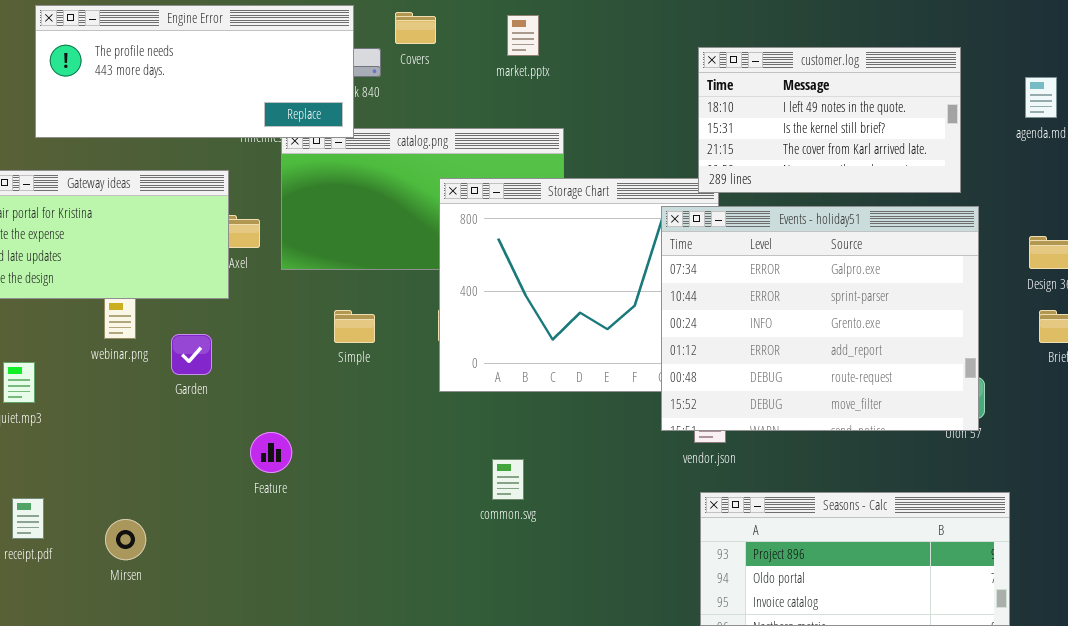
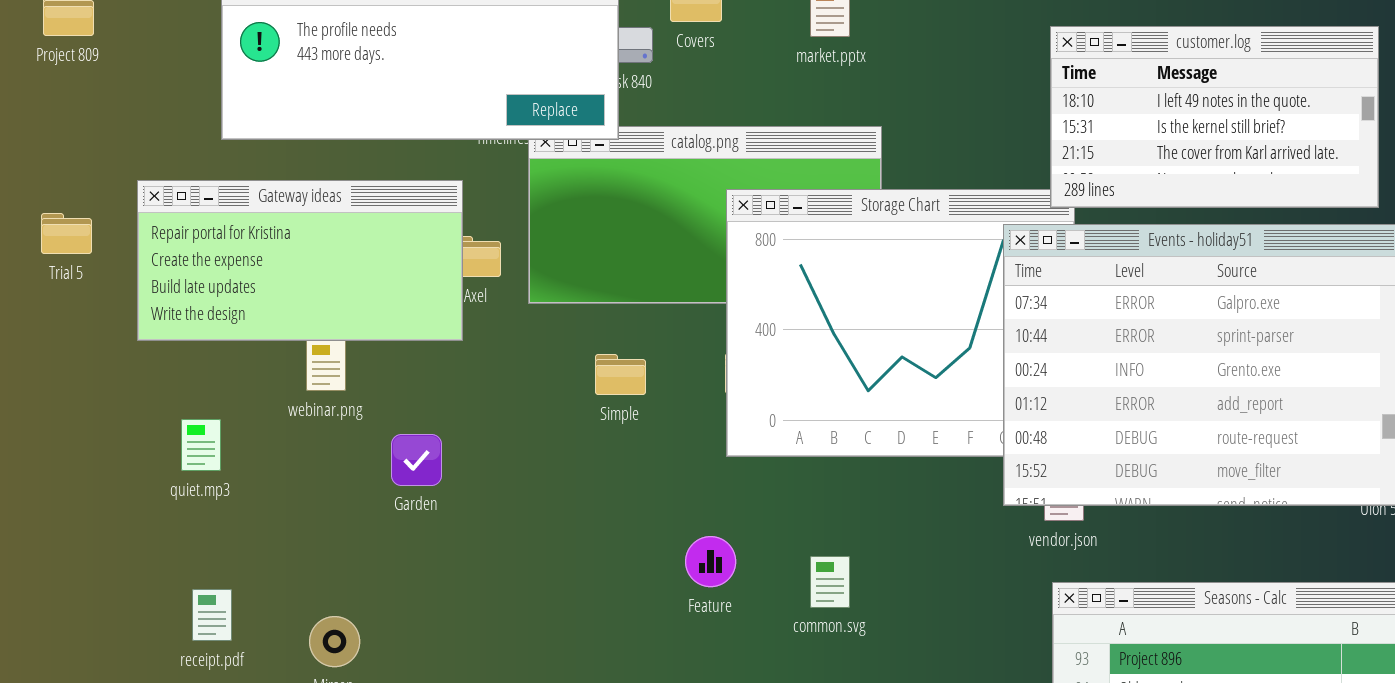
Garden: [171,334,212,375] -> [391,434,442,486], moved
Feature: [250,432,292,473] -> [685,536,736,587], moved
common.svg: [492,459,524,500] -> [810,556,850,608], moved

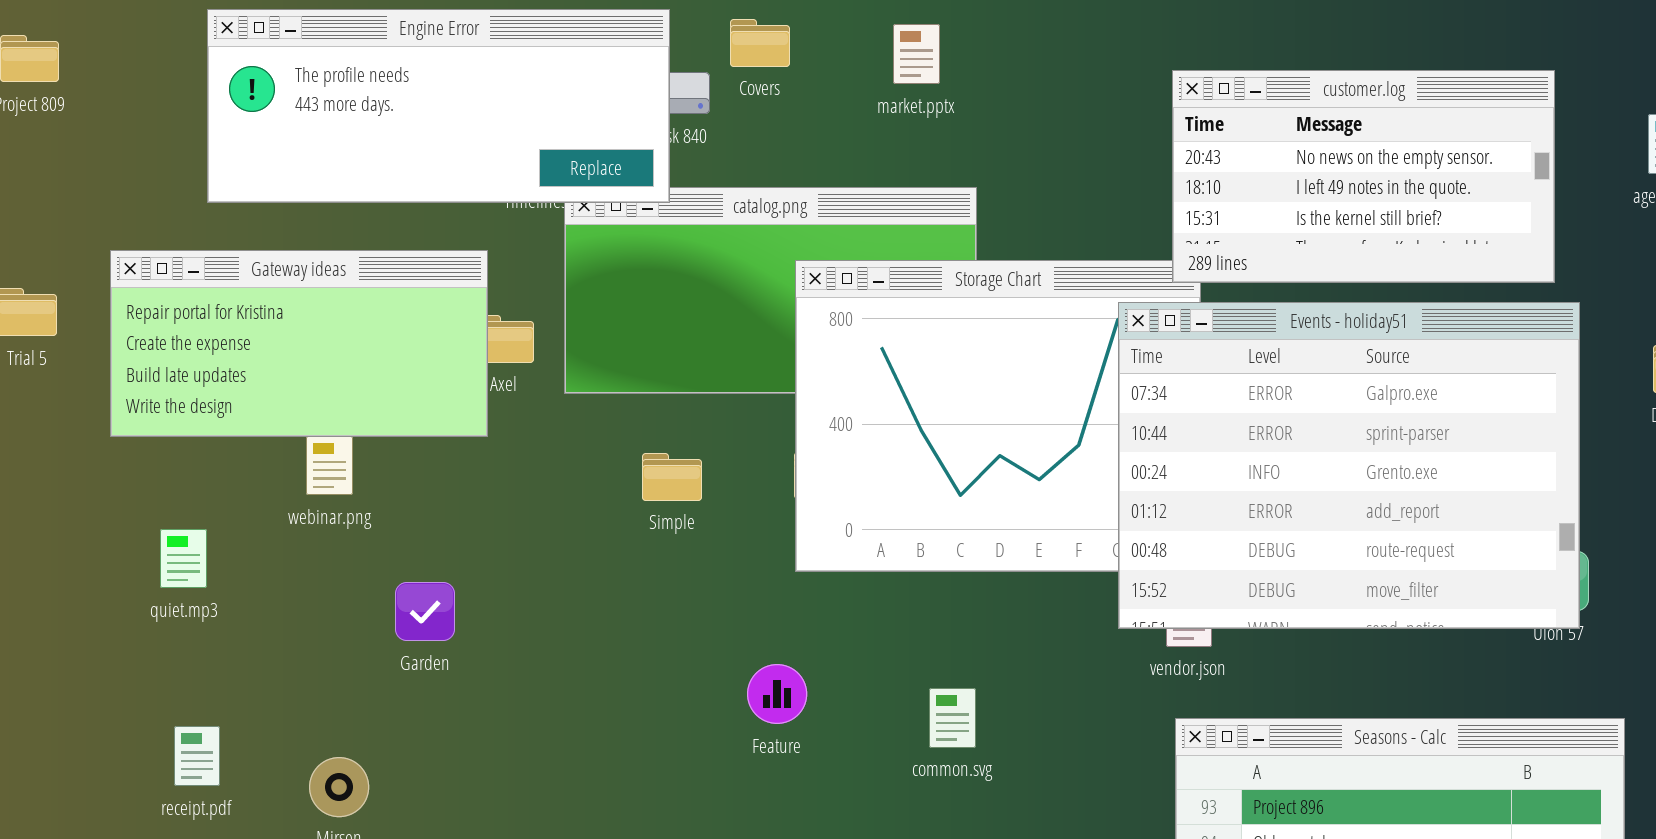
customer.log: [1050,26,1379,208] -> [1172,70,1555,283], scrolled up 1 row
Garden: [391,434,442,486] -> [395,582,455,641], moved
common.svg: [810,556,850,608] -> [929,688,976,748], moved

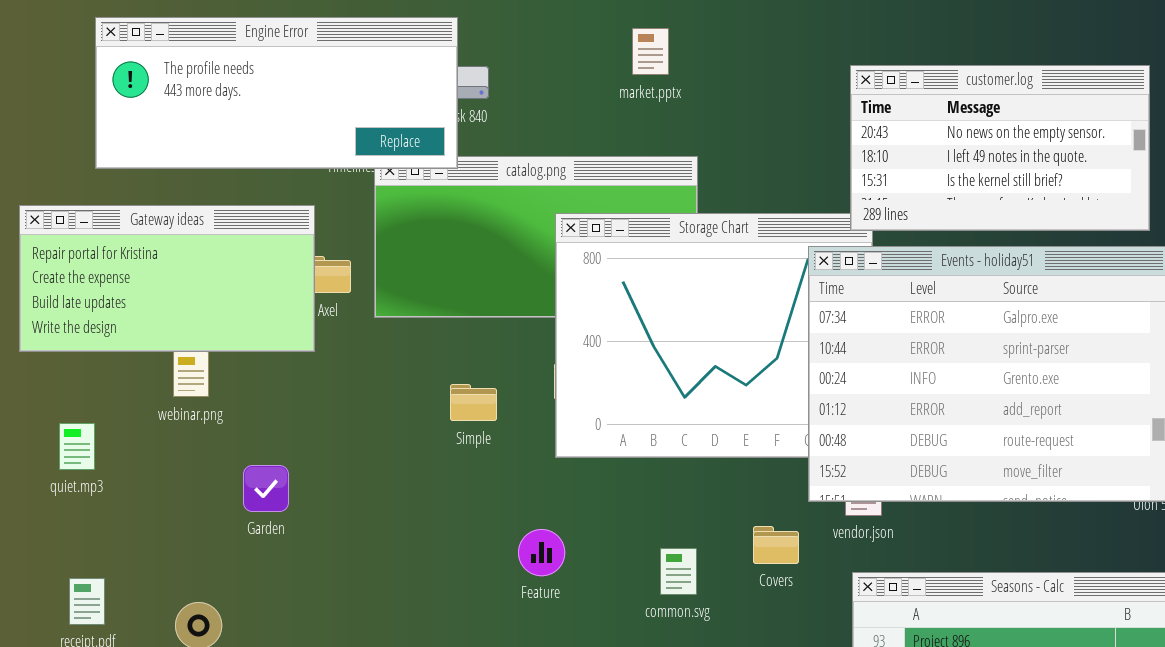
Covers: [730,19,790,67] -> [753,526,799,564], moved
Simple: [642,453,702,501] -> [450,384,497,421], moved

